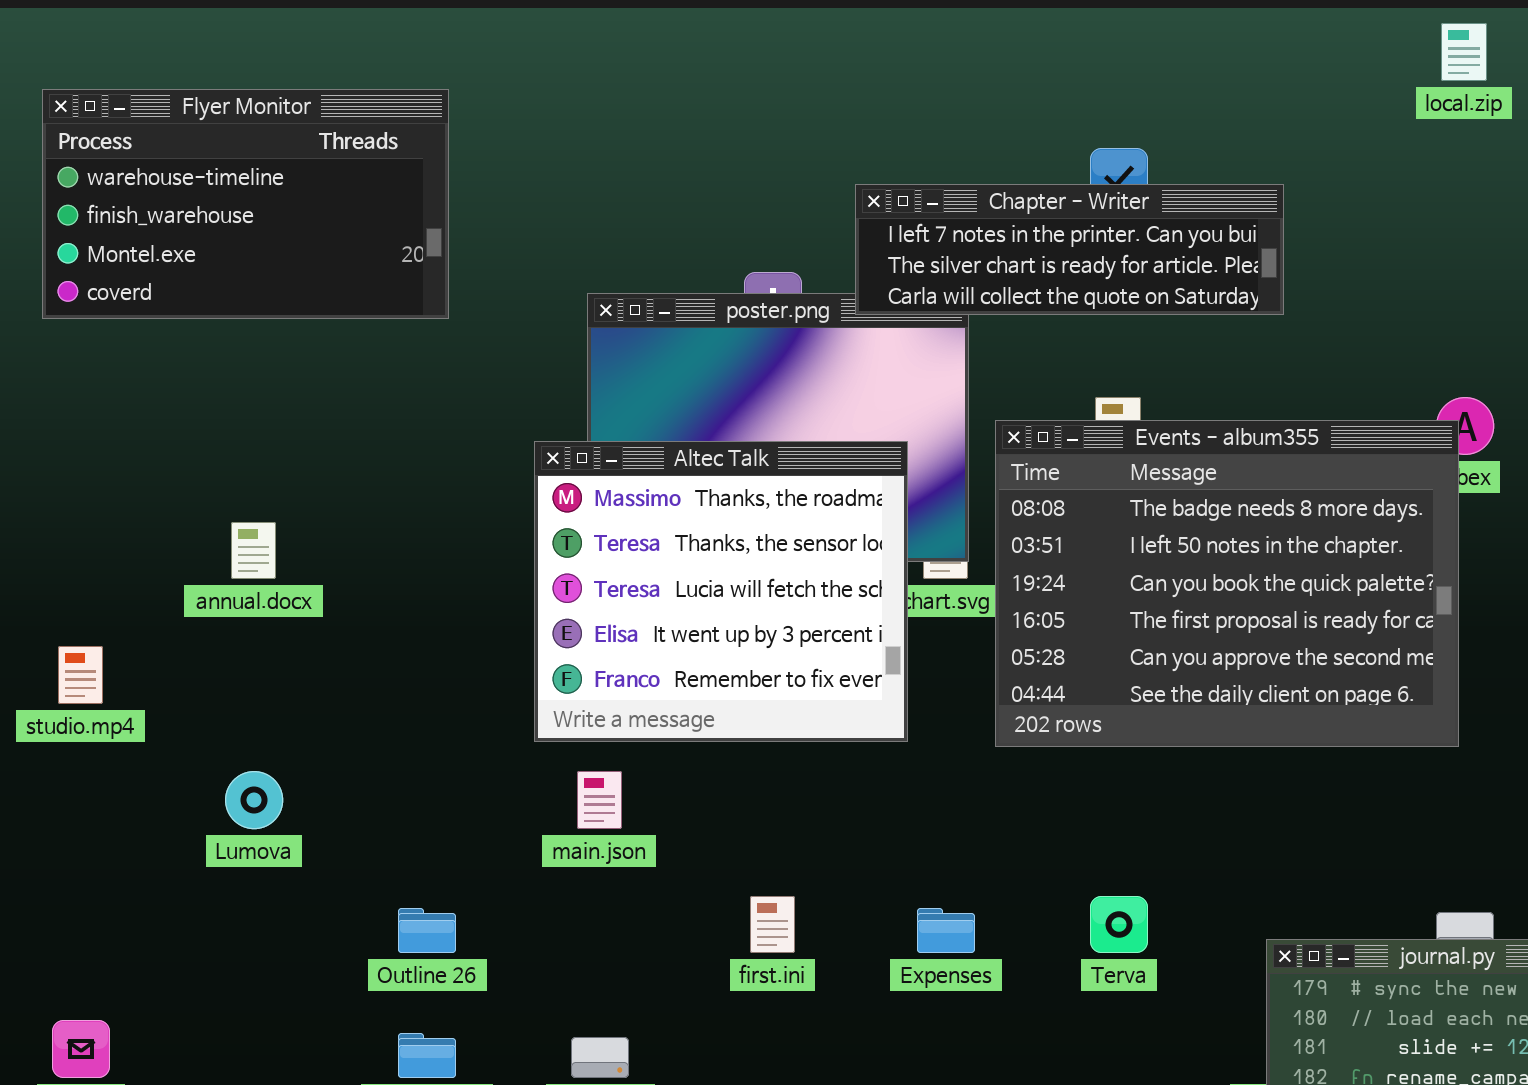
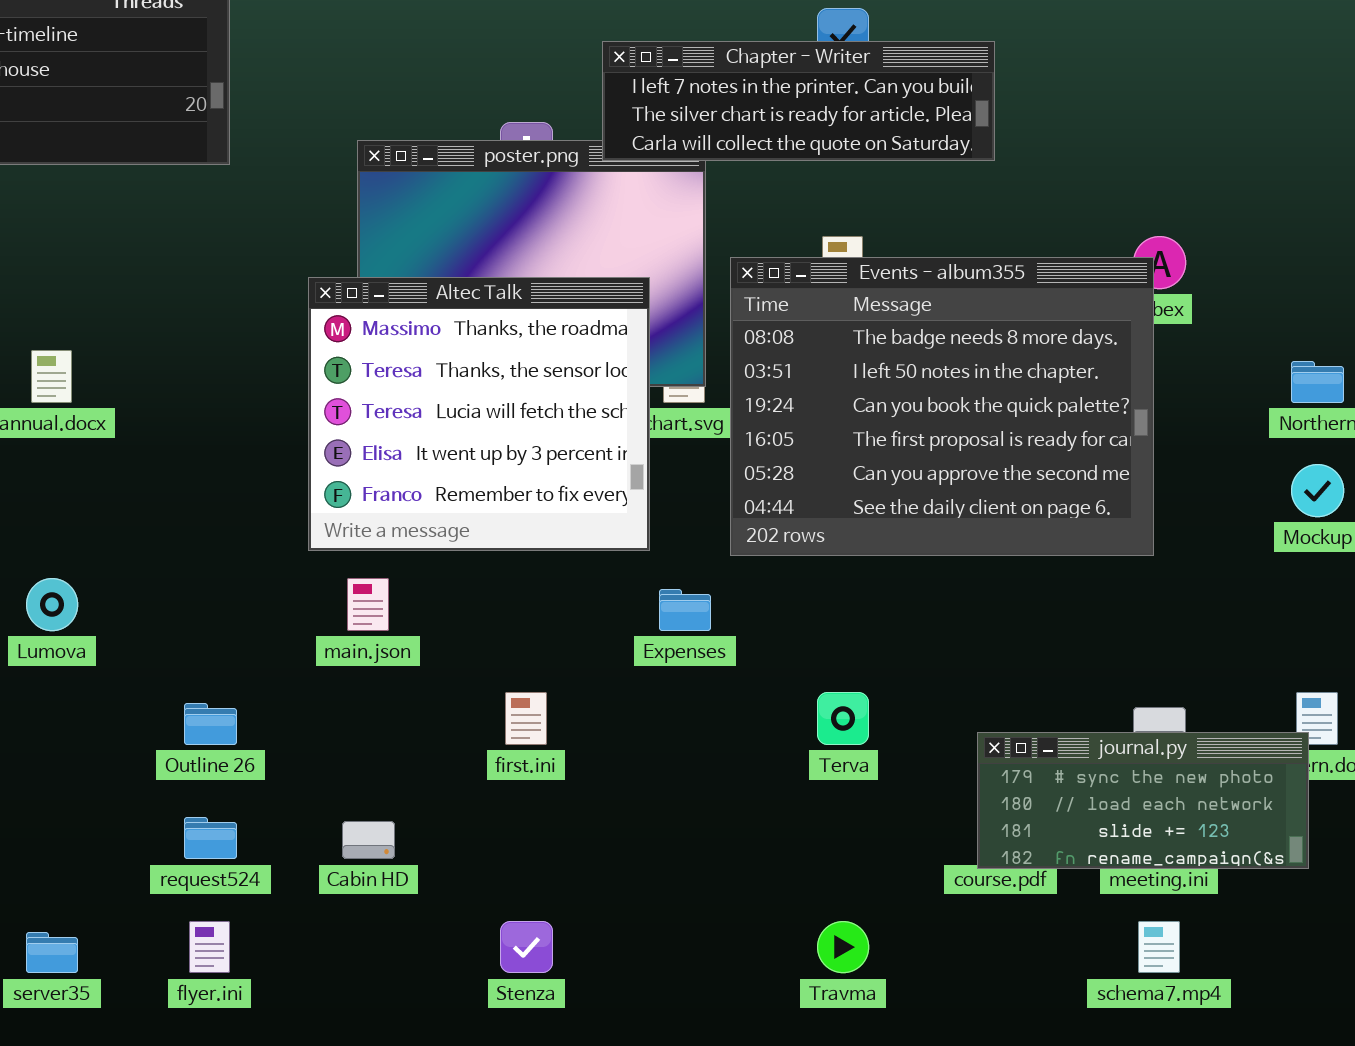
Expenses: [917,908,975,953] -> [659,589,711,631], moved

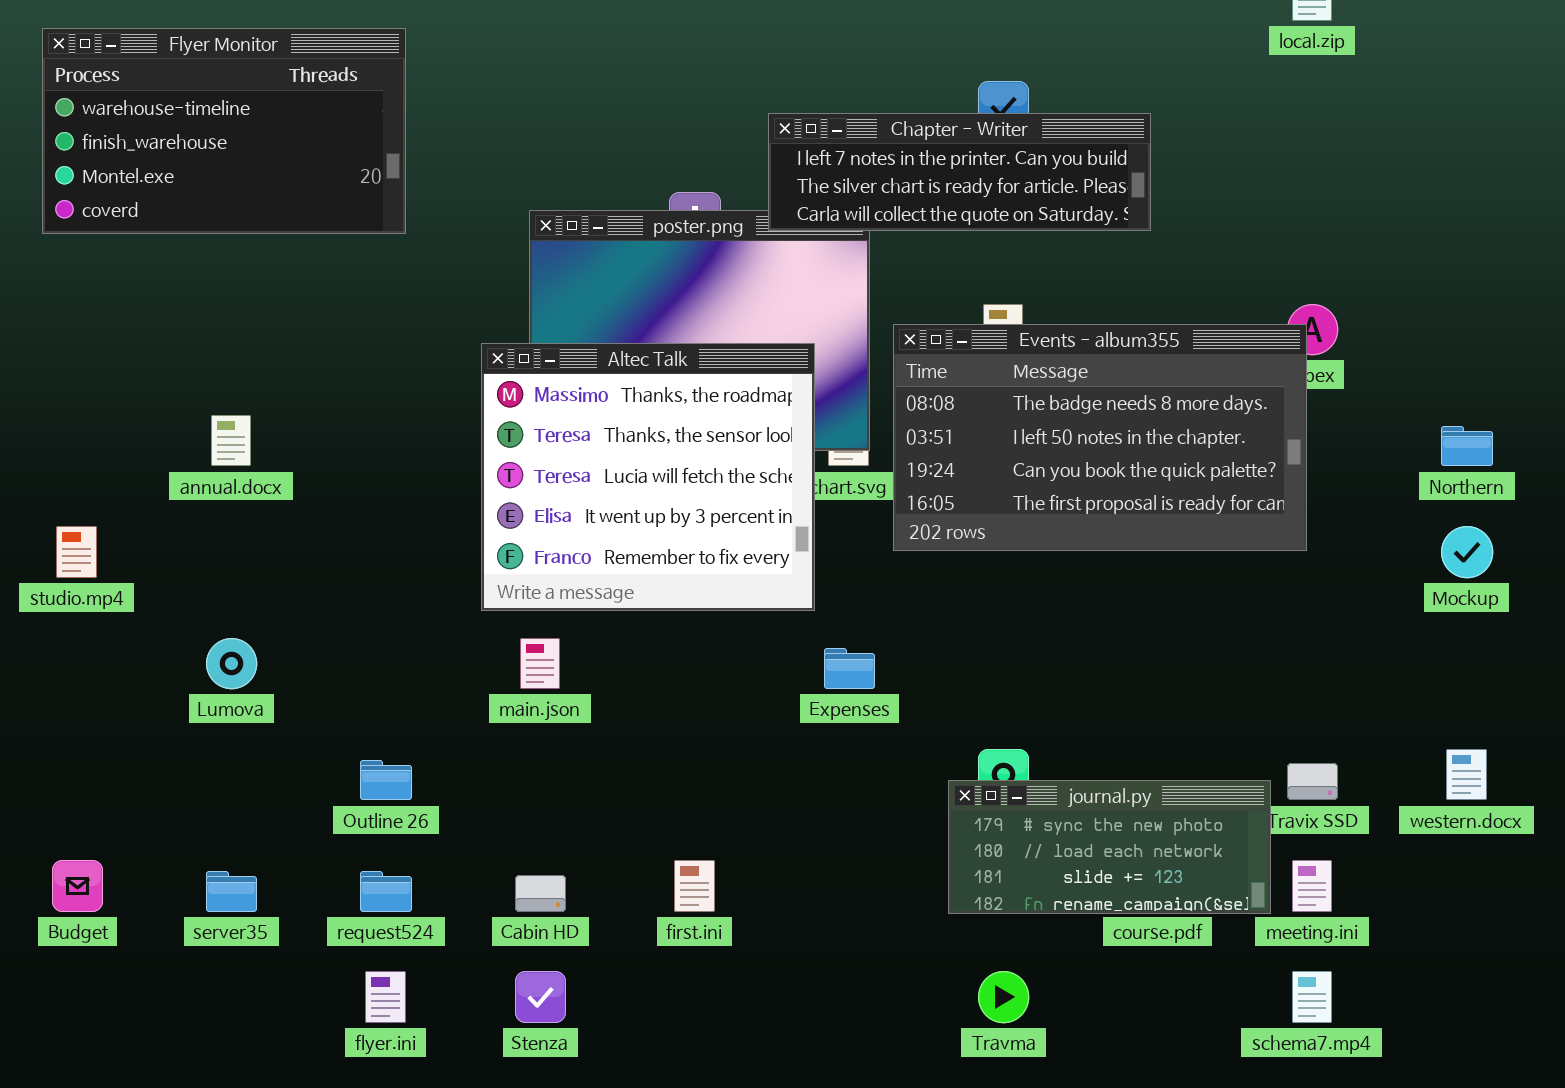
Events - album355: [730,257,1154,556] -> [893,324,1307,551], resized
first.ini: [505,692,547,745] -> [674,860,715,912], moved
journal.py: [977,732,1309,869] -> [948,780,1271,914], moved
Stenza: [500,921,553,973] -> [515,971,566,1023], moved
server35: [26,932,78,973] -> [206,871,257,912], moved

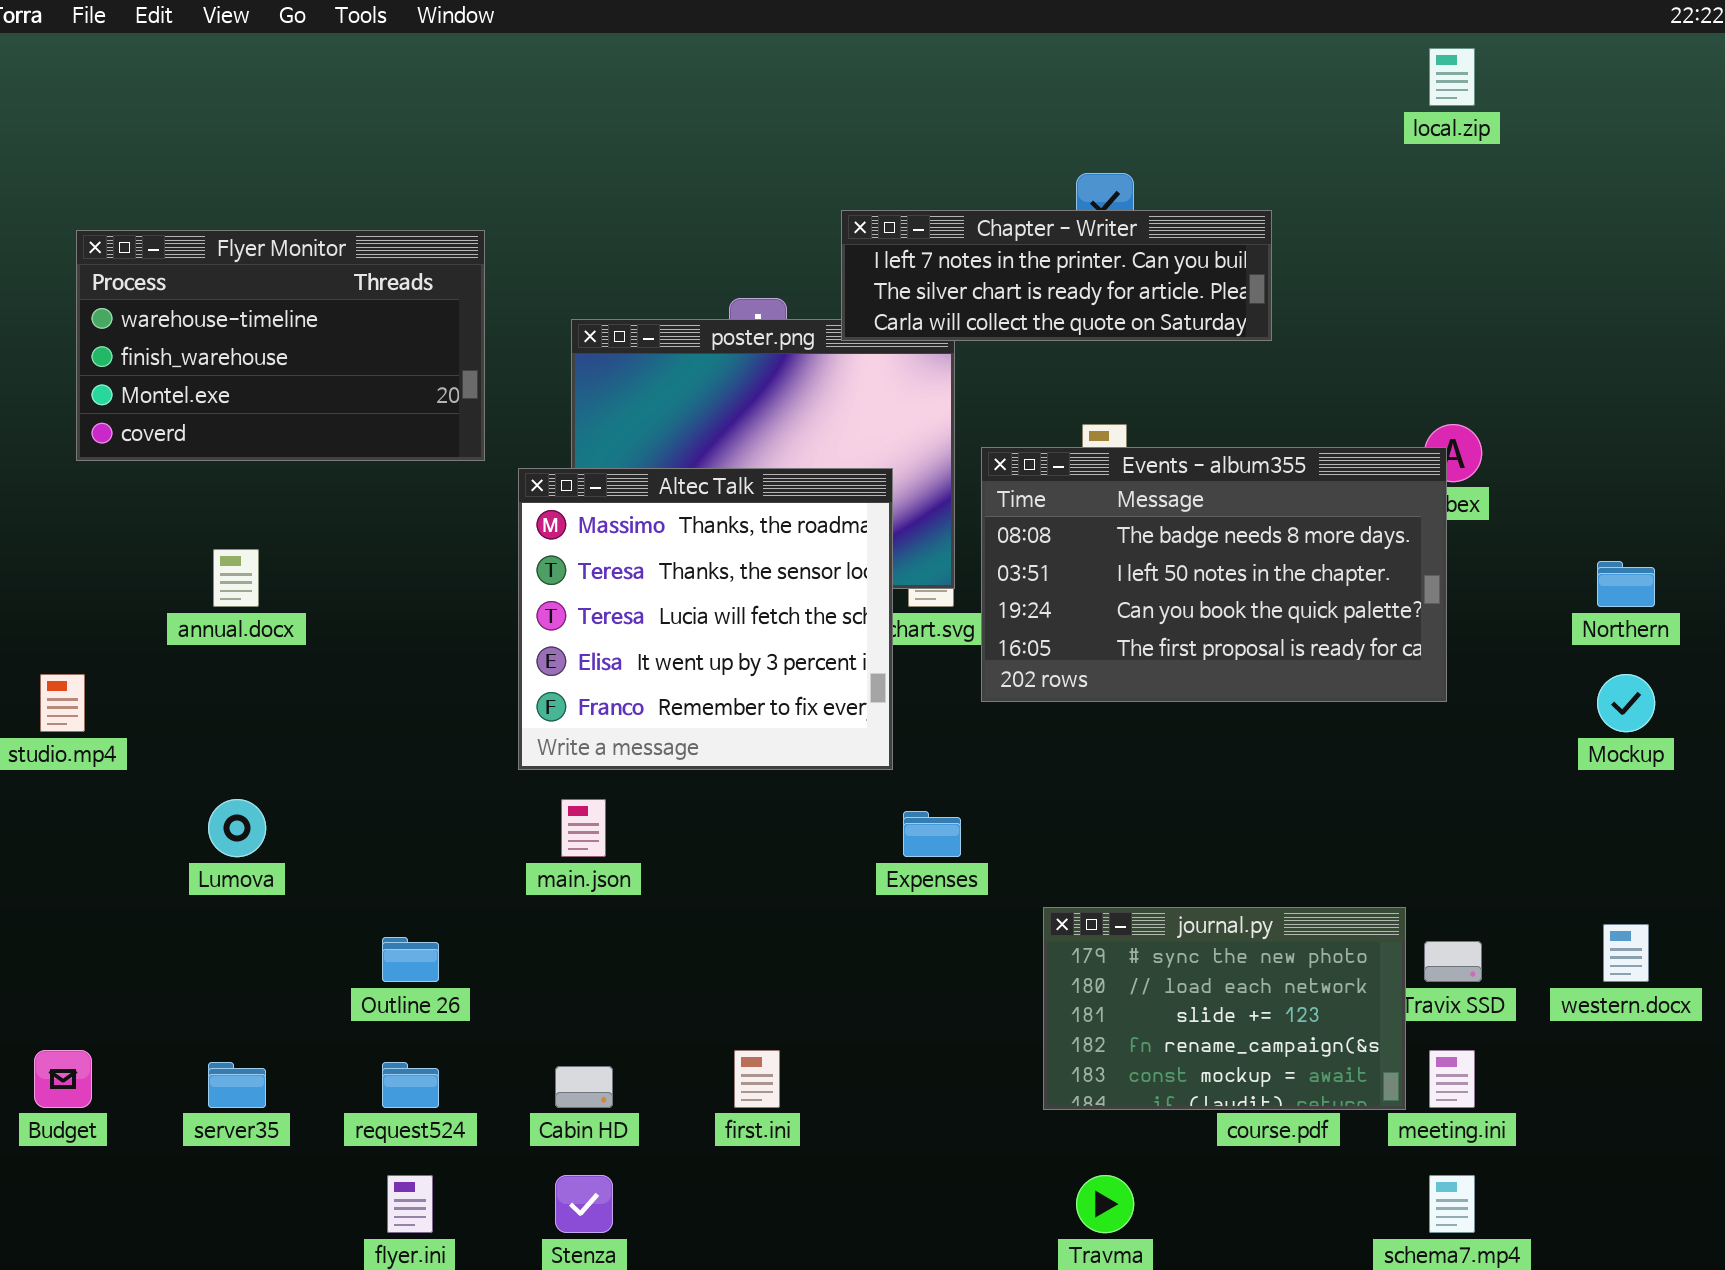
Flyer Monitor: [42,28,406,234] -> [76,230,485,461], moved
journal.py: [948,780,1271,914] -> [1043,907,1406,1110], resized

